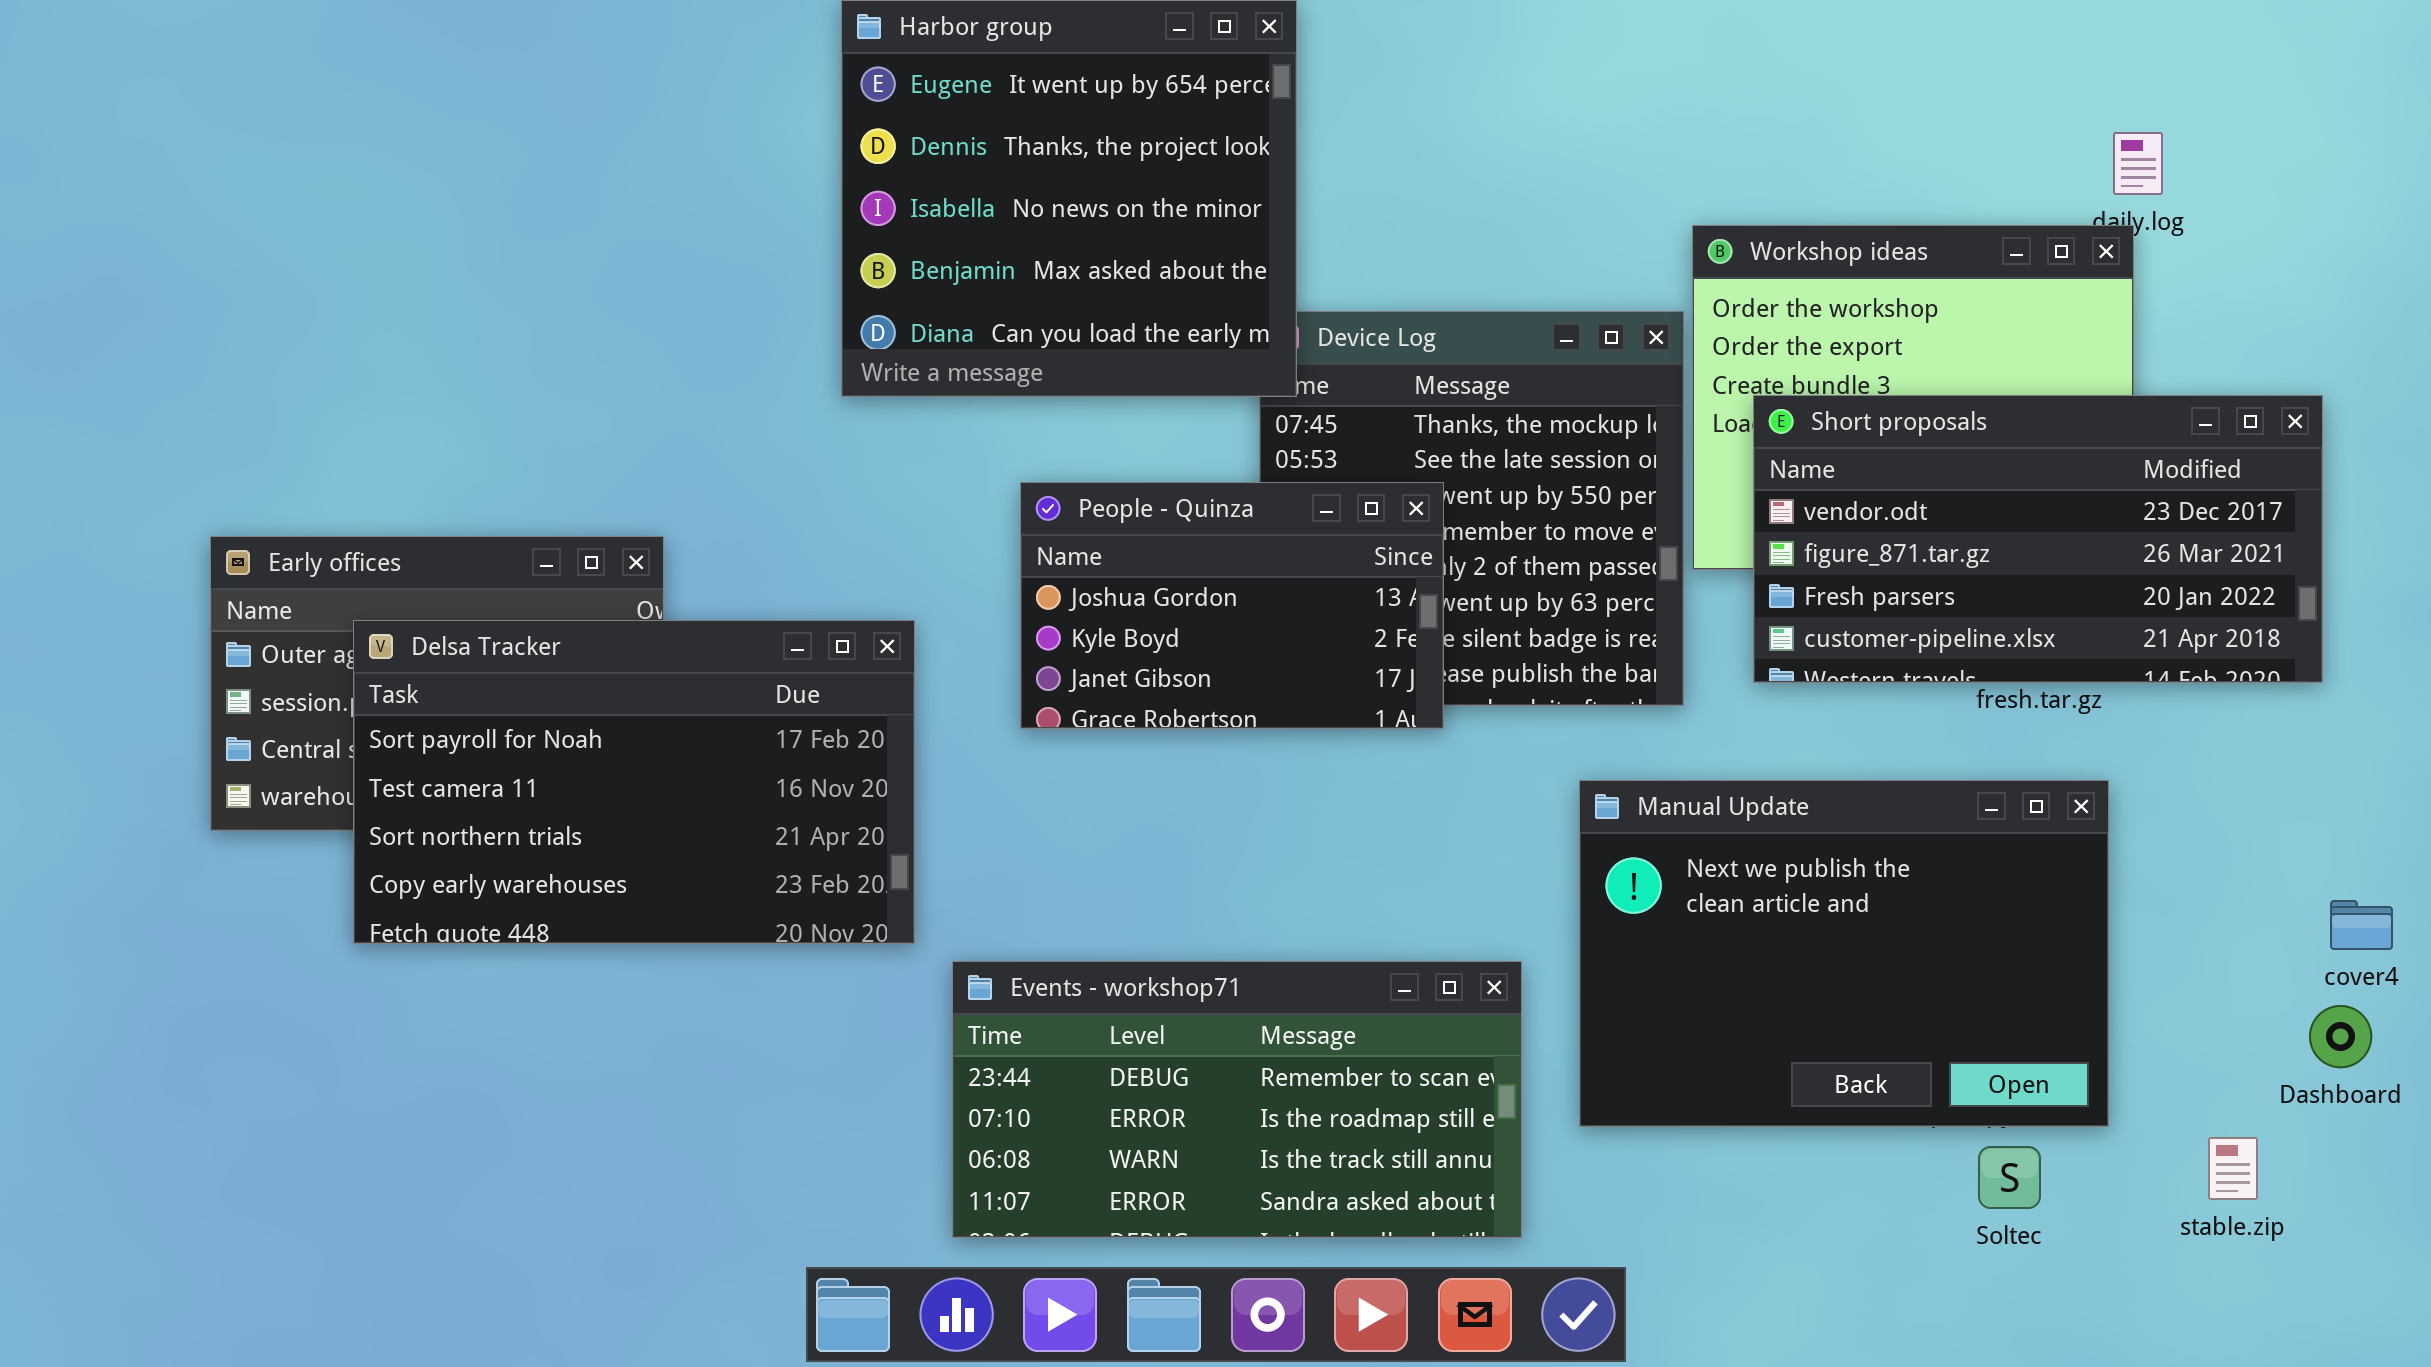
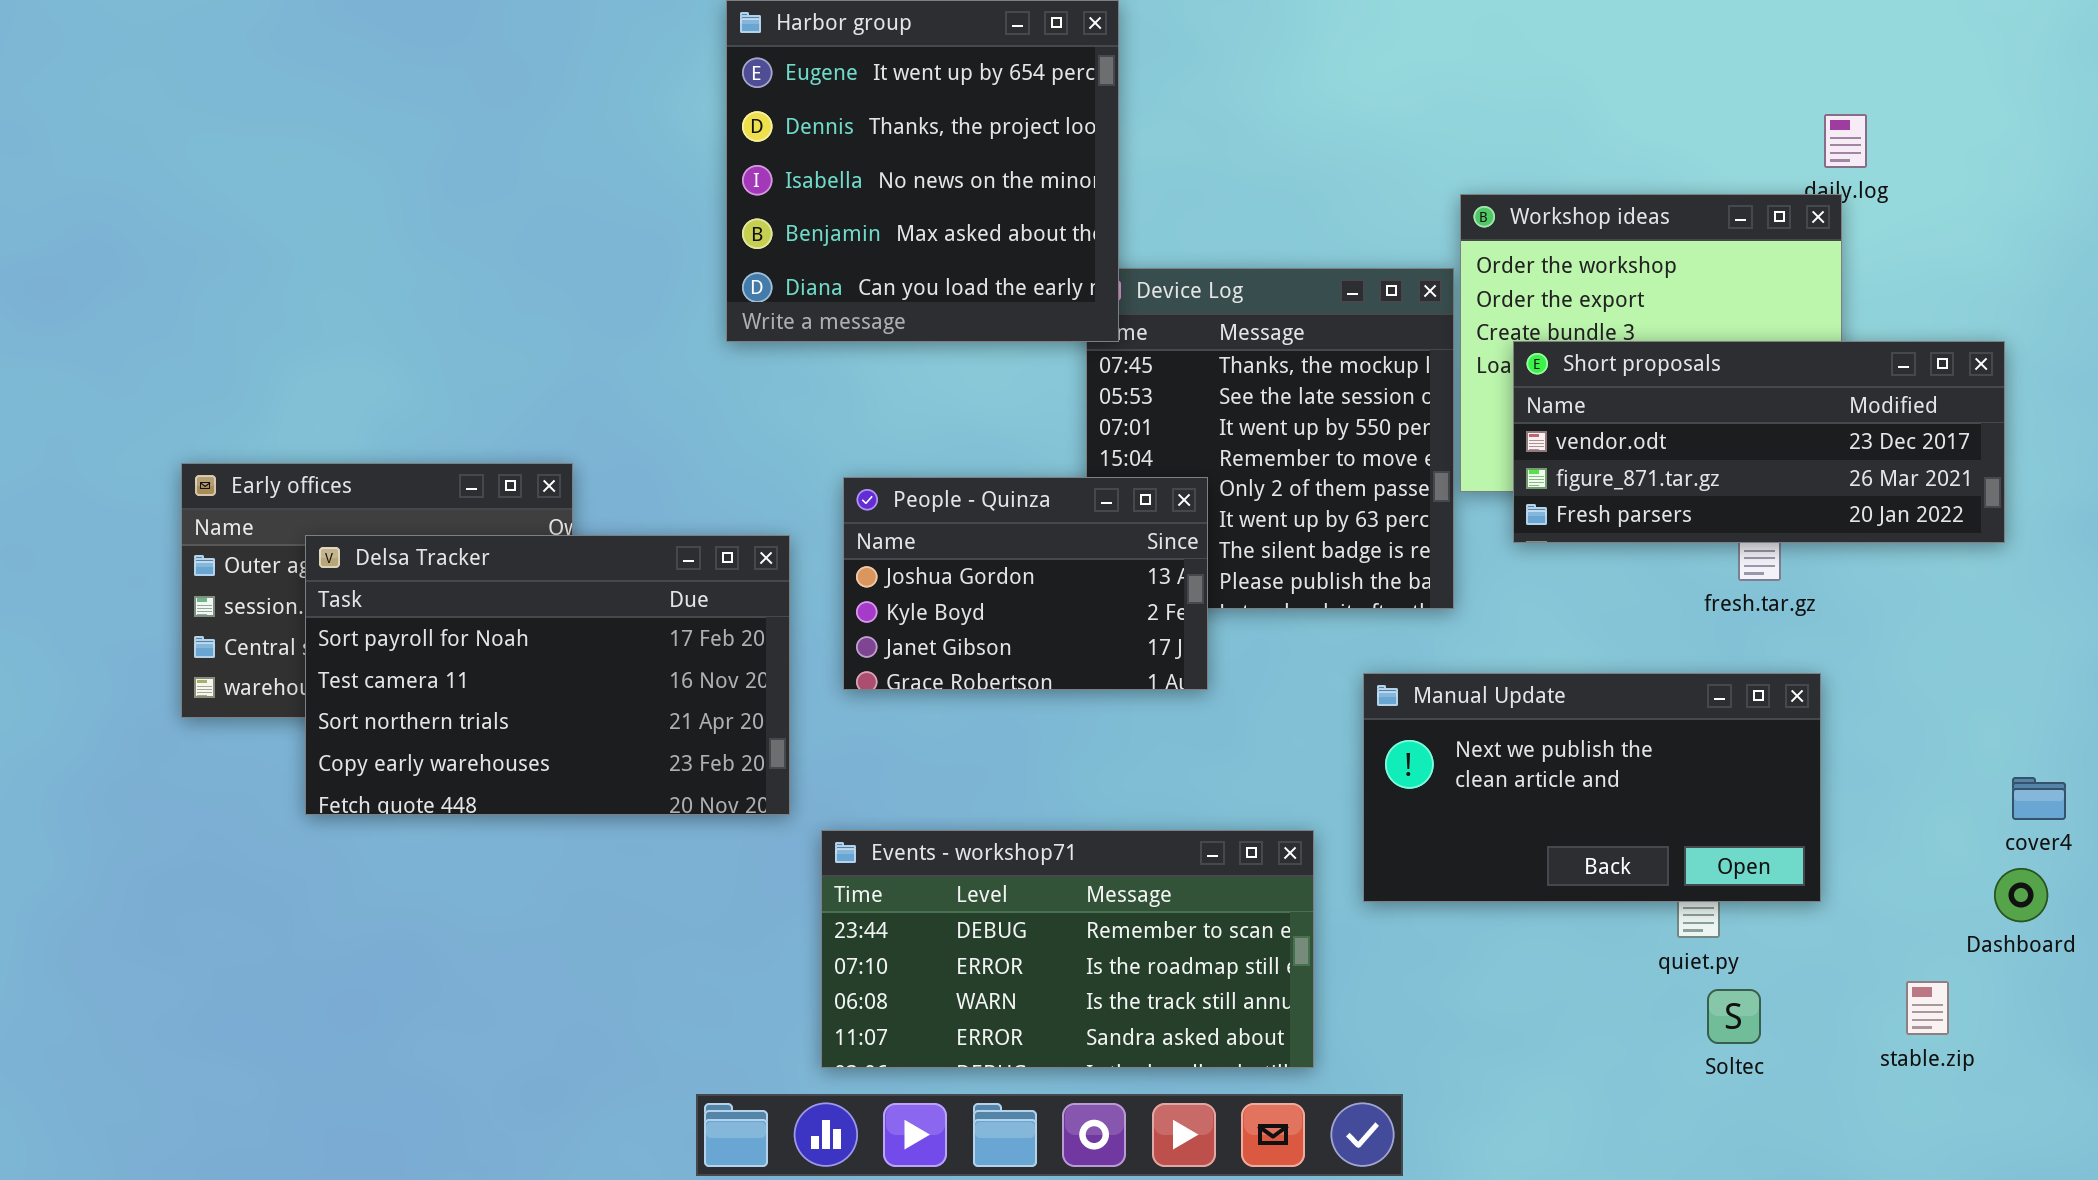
Short proposals: [1753,395,2323,683] -> [1513,341,2005,543], resized
People - Quinza: [1020,482,1444,729] -> [843,477,1208,690], moved
Manual Update: [1579,780,2109,1127] -> [1363,673,1821,902], resized

